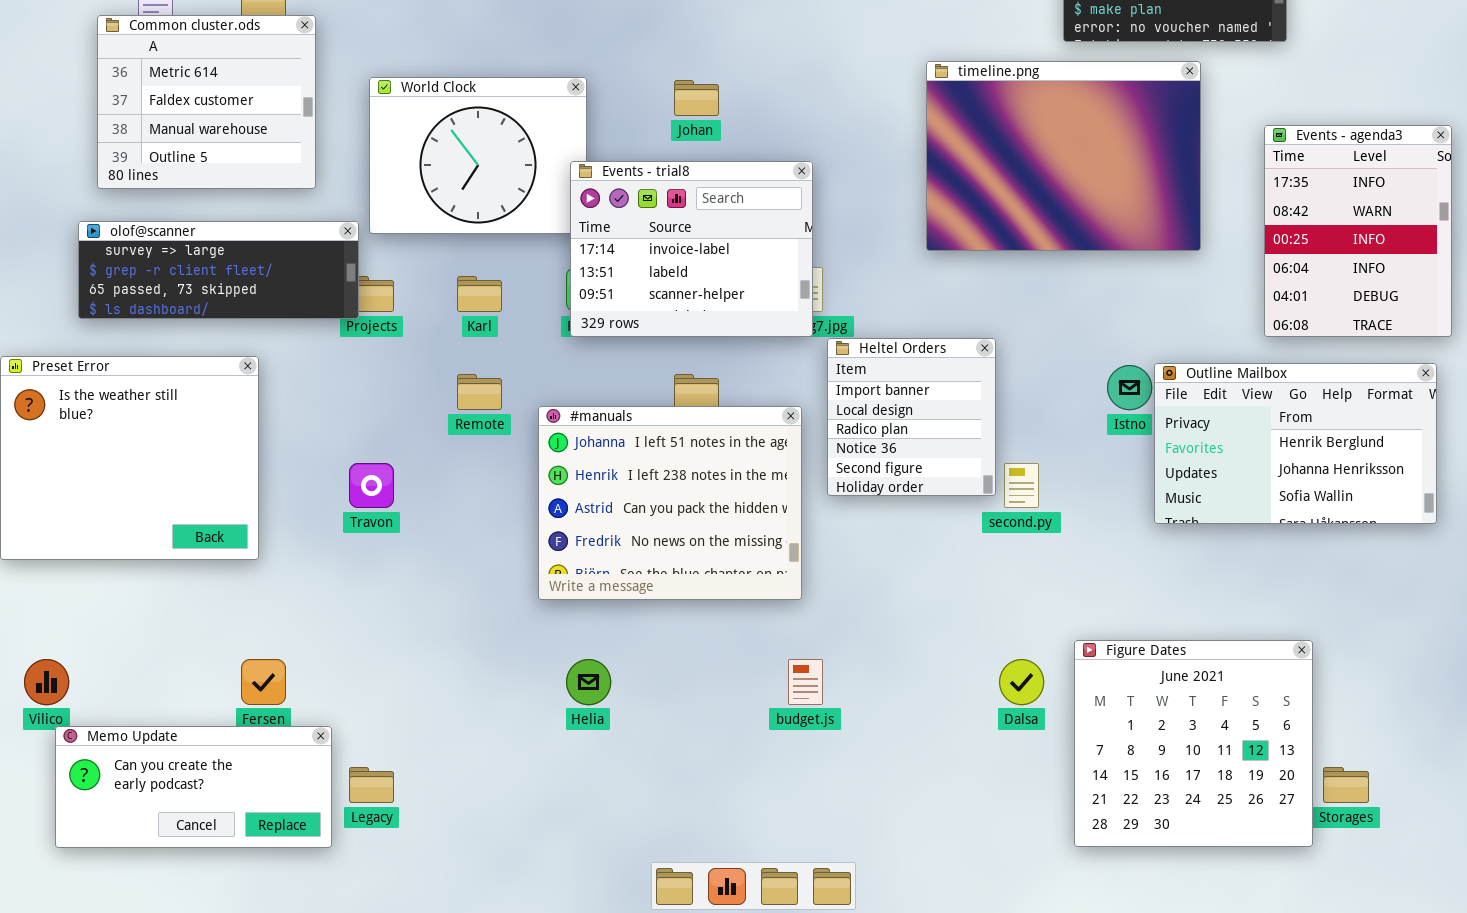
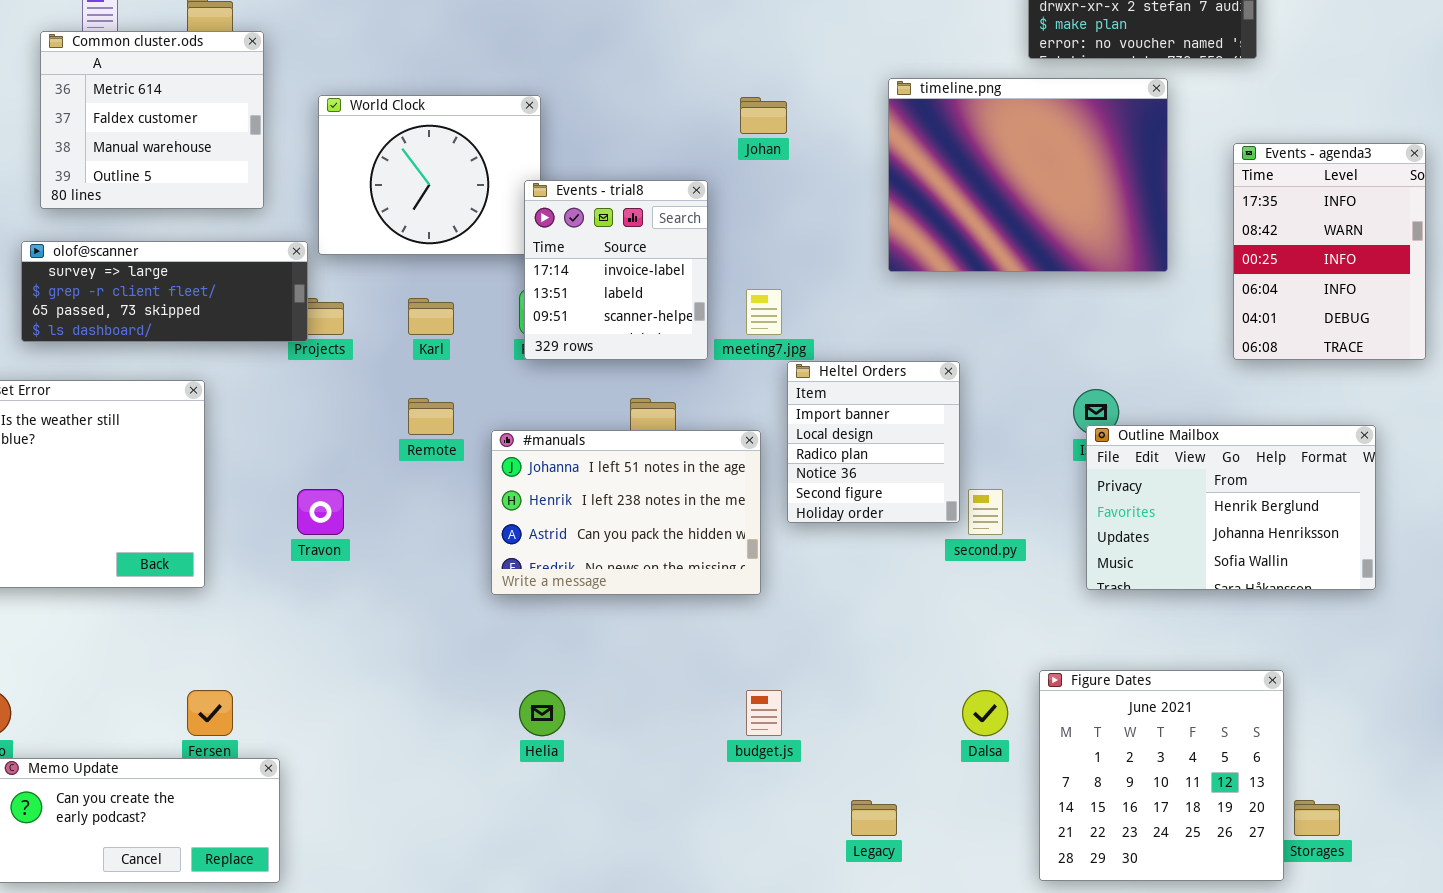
Johan: [674,80,719,116] -> [740,97,787,134], moved
Events - trial8: [570,161,813,337] -> [524,180,708,360], resized
Outline Mailbox: [1154,363,1437,524] -> [1086,425,1376,590], moved
#manuals: [538,406,802,600] -> [491,430,761,595], resized
Legacy: [349,767,394,803] -> [851,800,897,836], moved

